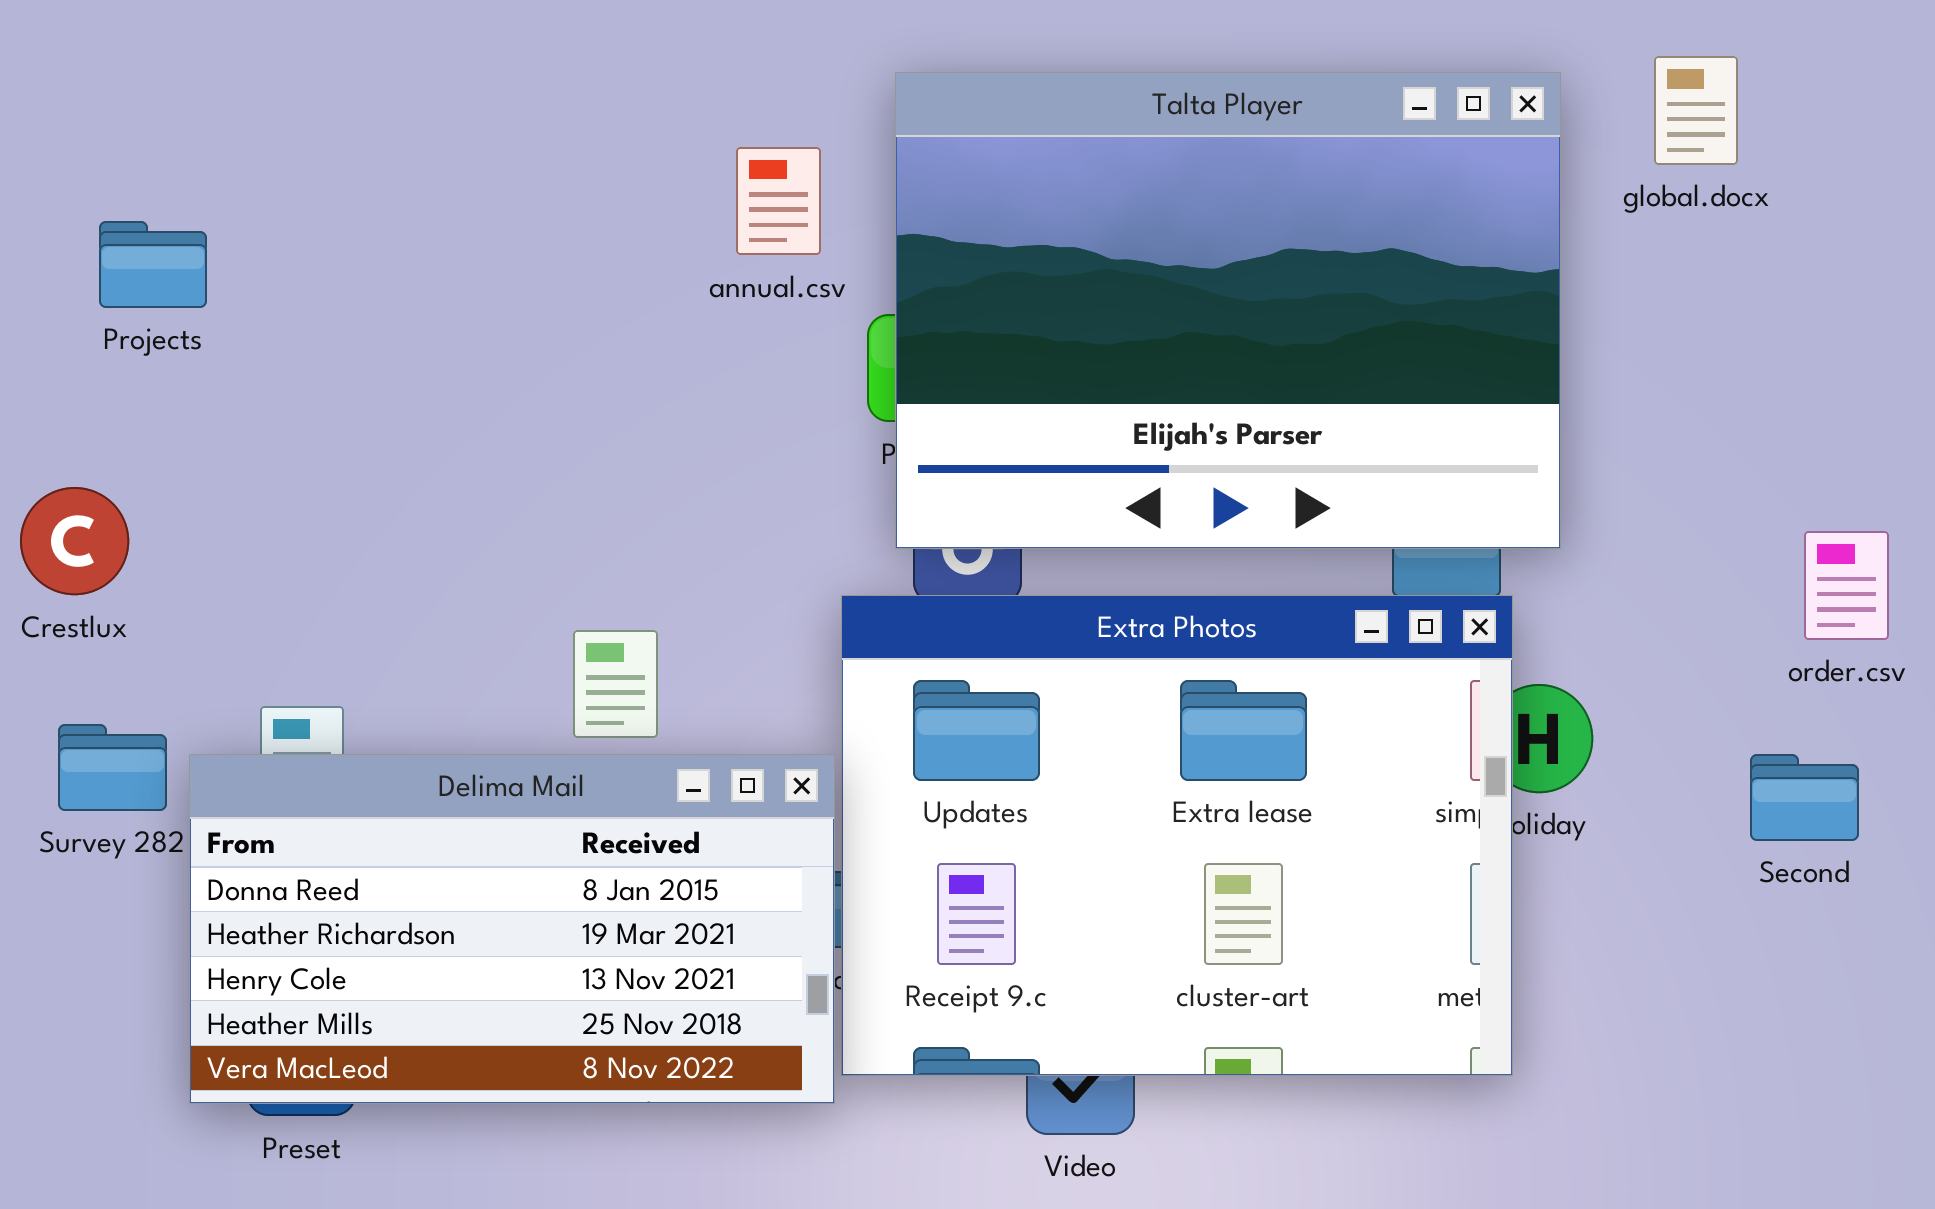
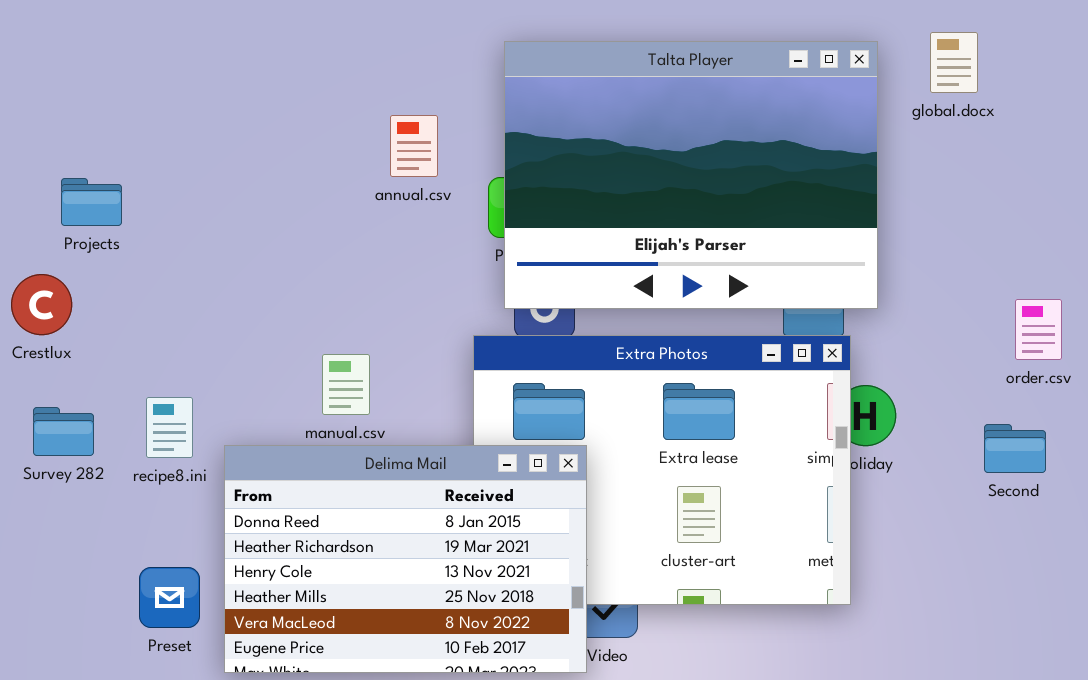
annual.csv: [736,147,821,255] -> [390,115,438,177], moved
Projects: [99,221,207,308] -> [61,178,122,226], moved
Delima Mail: [189,754,835,1104] -> [224,445,587,673], moved, resized

